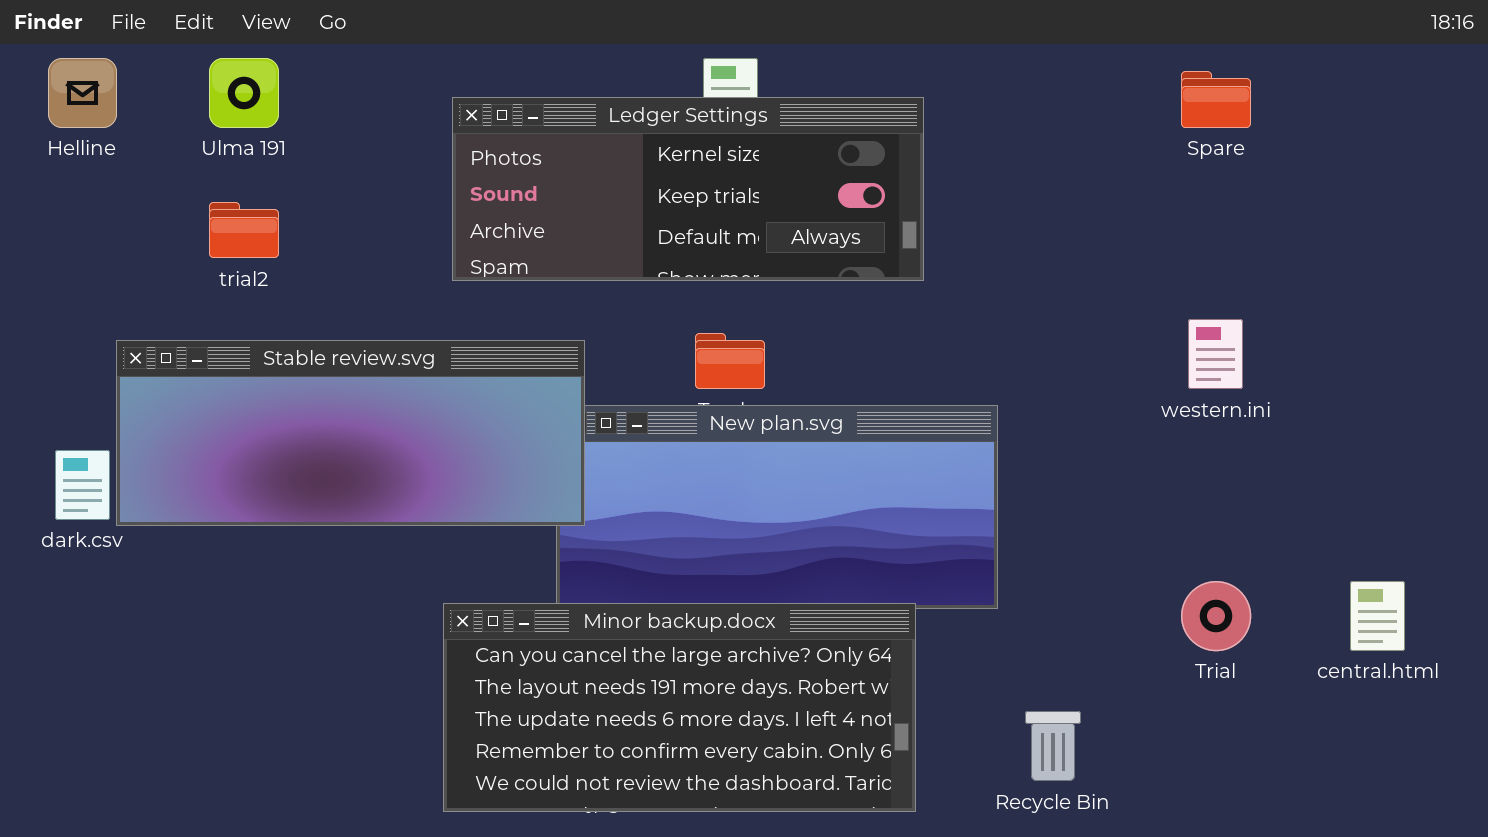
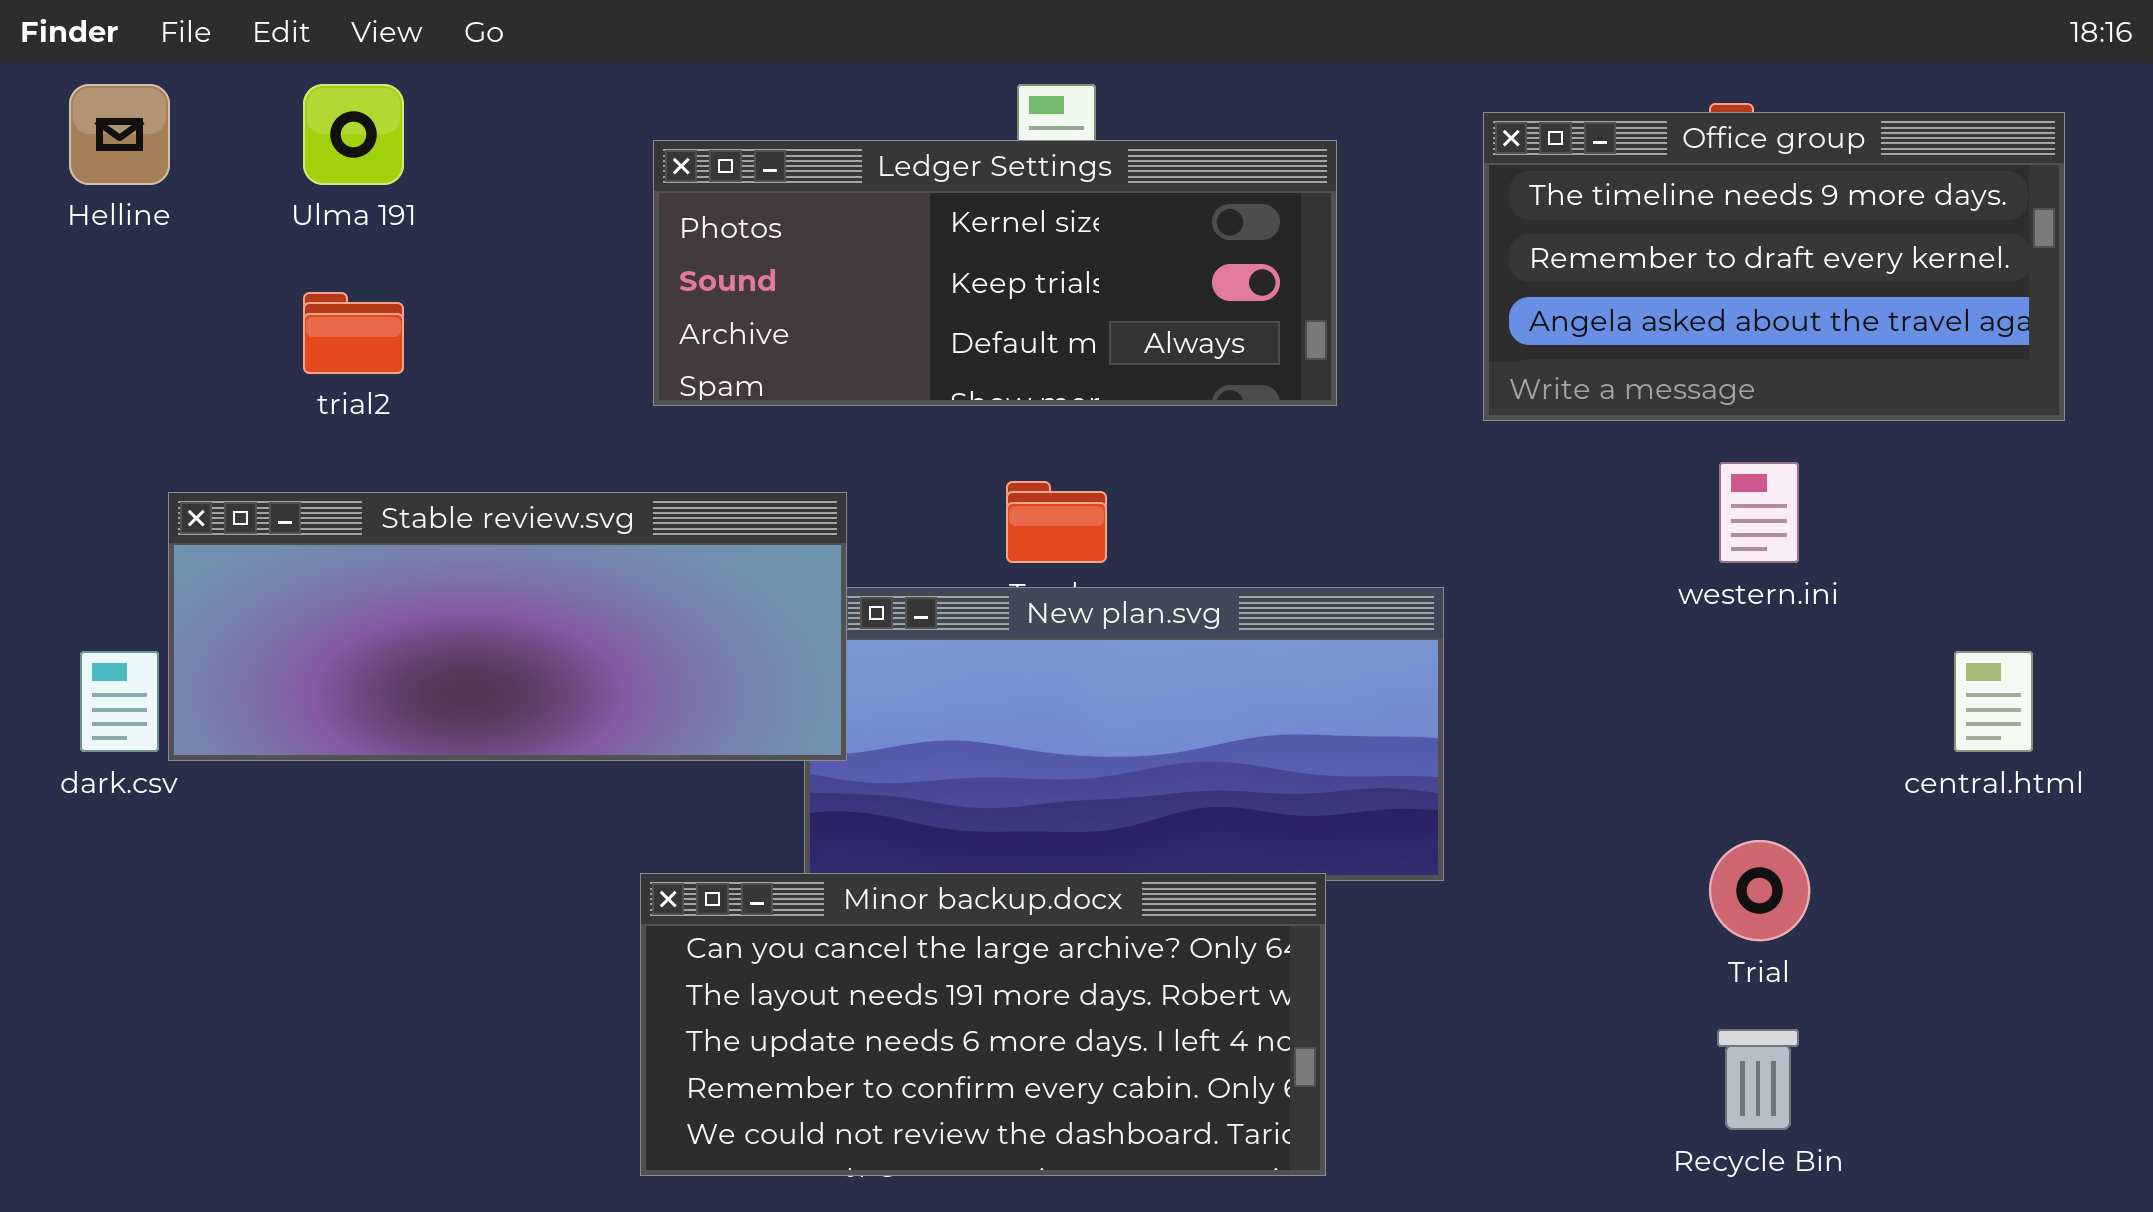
Office group: none -> [1483,112,2065,421], opened
central.html: [1350,581,1405,651] -> [1954,651,2033,752], moved
Recycle Bin: [1025,711,1081,781] -> [1717,1029,1799,1130], moved

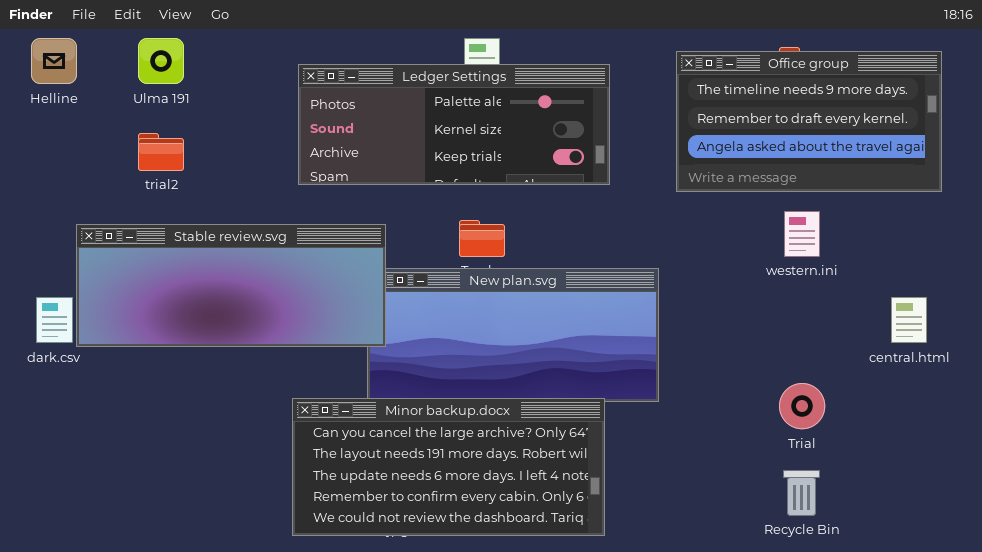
Ledger Settings: [653,140,1337,406] -> [298,64,610,185], scrolled up 1 row

